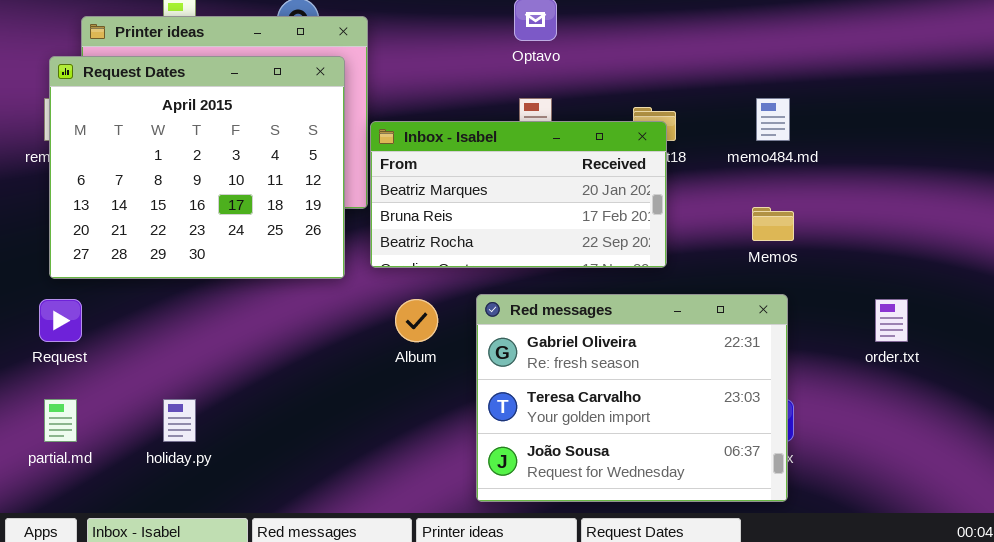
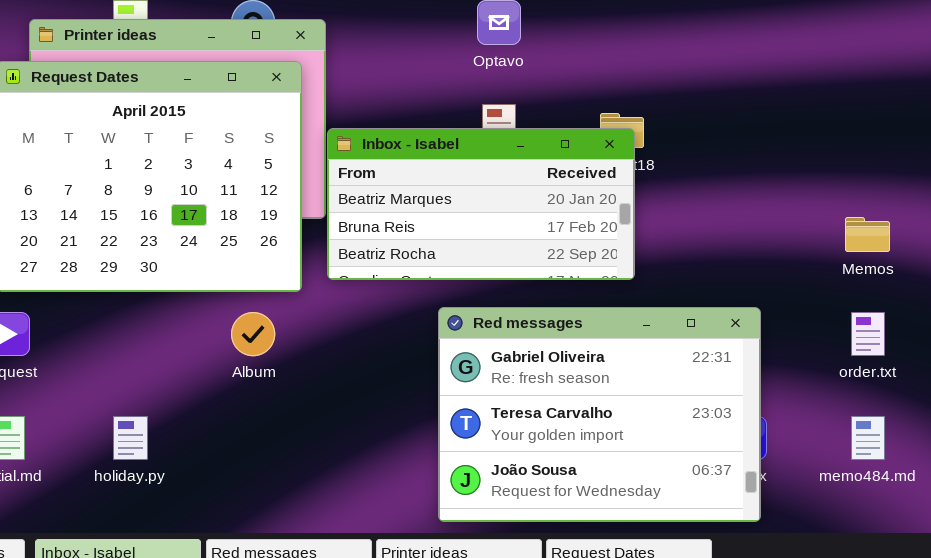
memo484.md: [756,98,790,141] -> [851,416,885,460], moved
Memos: [752,207,794,241] -> [845,217,890,252], moved
Album: [395,299,438,342] -> [231,312,275,356], moved

